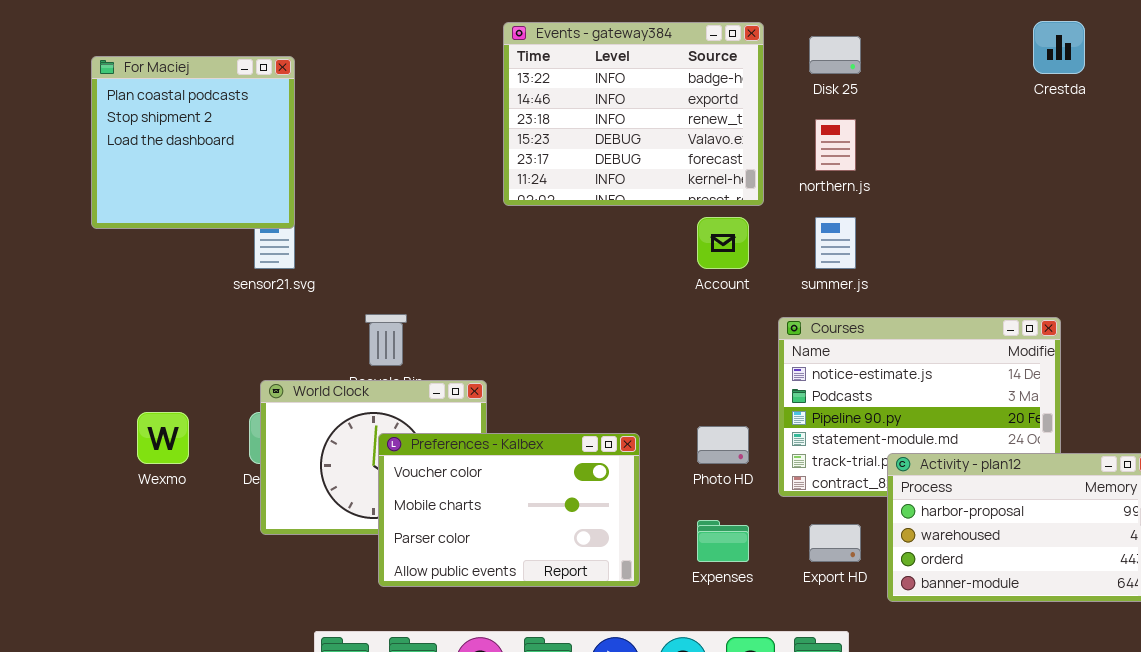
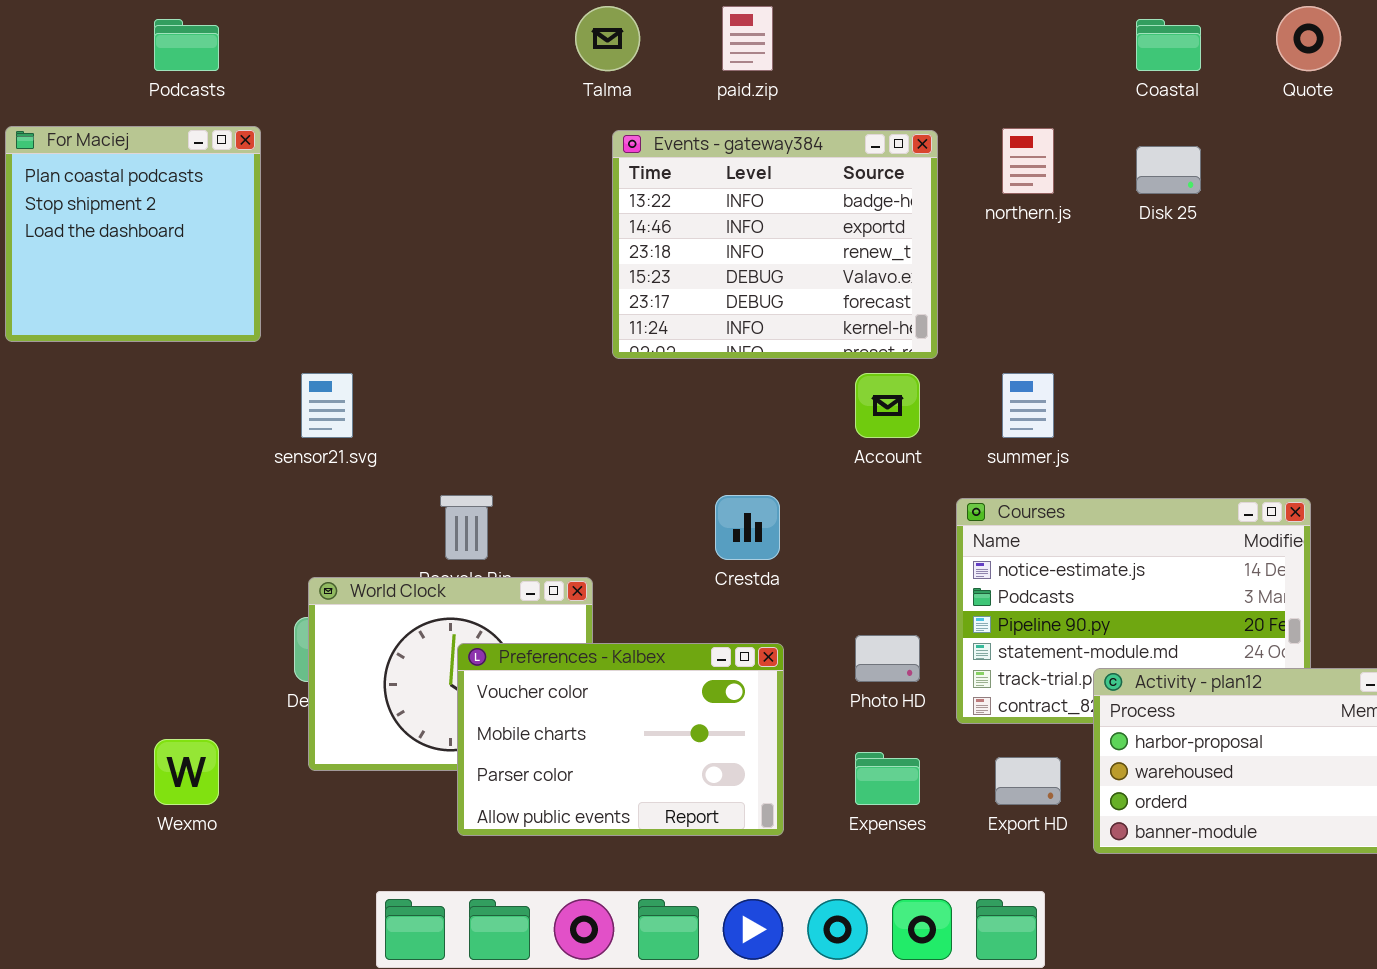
Crestda: [1033,21,1085,74] -> [715,495,780,560], moved
Disk 25: [809,36,861,74] -> [1136,146,1201,194], moved
For Maciej: [91,56,295,229] -> [5,126,261,342], moved
northern.js: [815,119,856,171] -> [1002,128,1054,194], moved
Wexmo: [137,412,189,464] -> [154,739,219,805], moved

